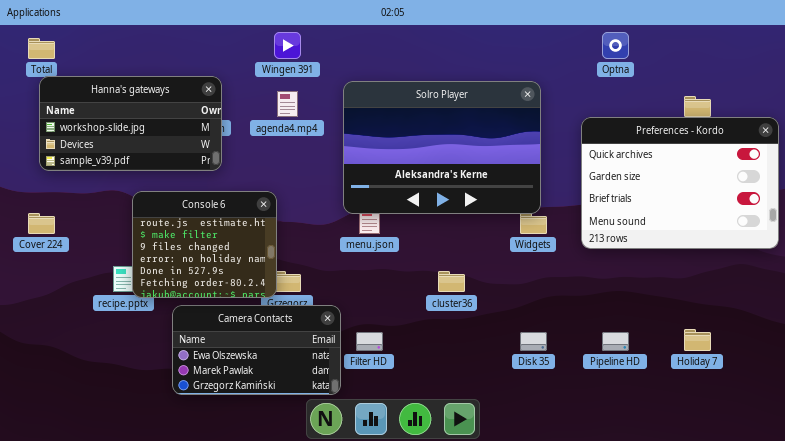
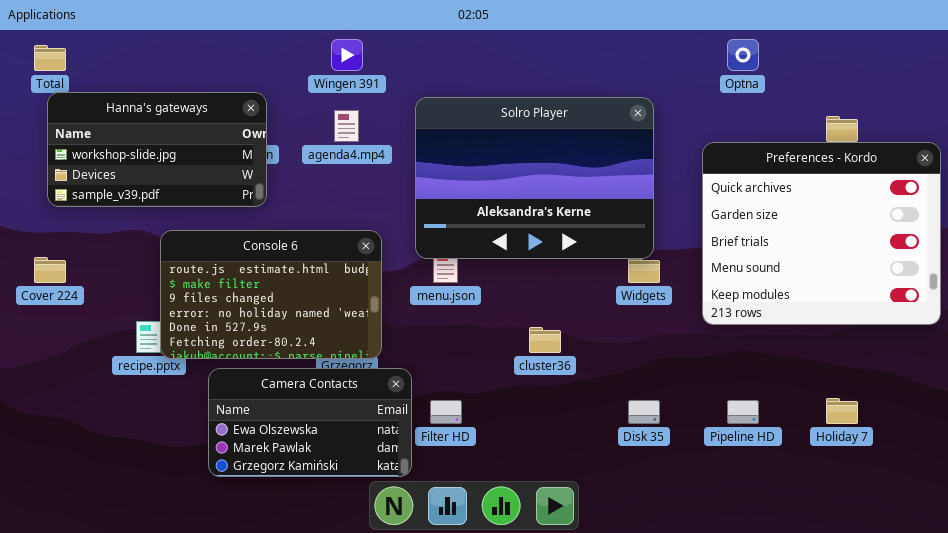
Preferences - Kordo: [581,117,779,249] -> [702,142,941,325], resized
Console 6: [132,191,277,298] -> [160,230,382,359], resized

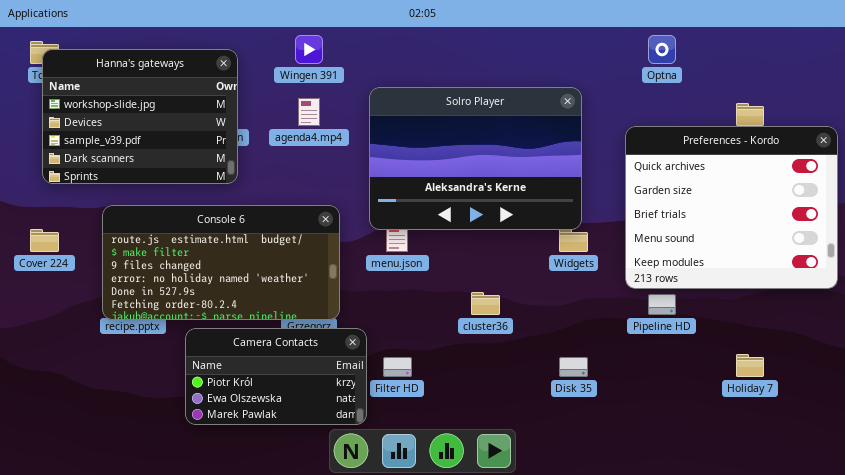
Hanna's gateways: [47,92,267,207] -> [42,49,238,184], resized
Console 6: [160,230,382,359] -> [102,205,340,320], resized
Camera Contacts: [208,368,412,477] -> [185,328,367,425], scrolled up 1 row
Pipeline HD: [727,400,759,424] -> [648,294,676,315], moved

